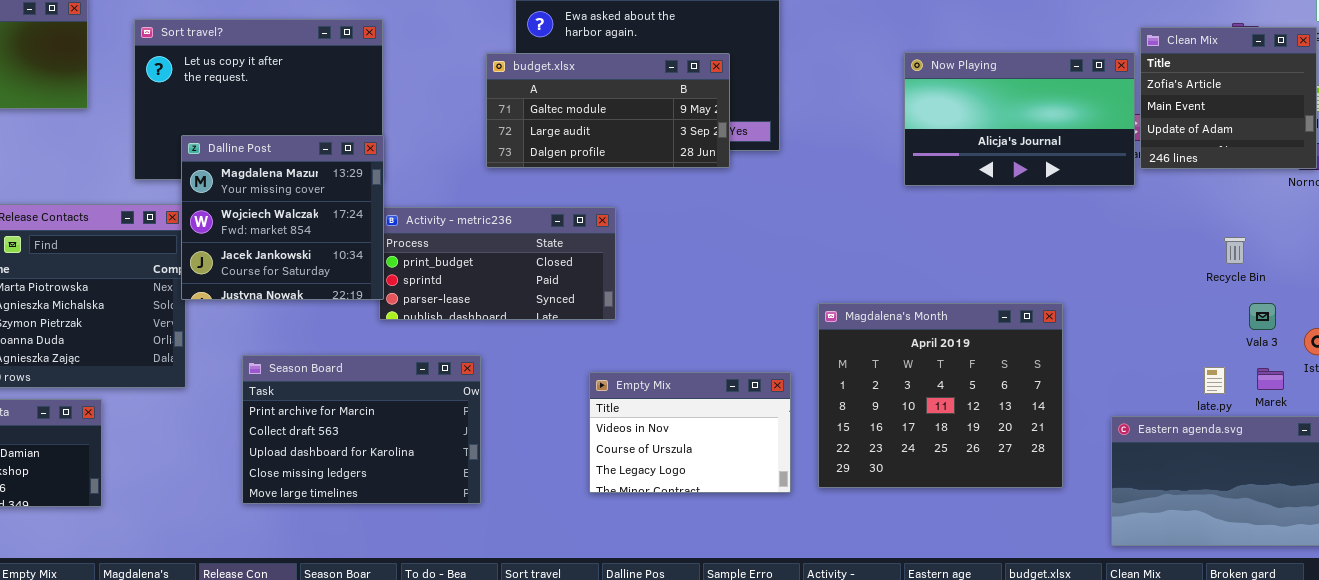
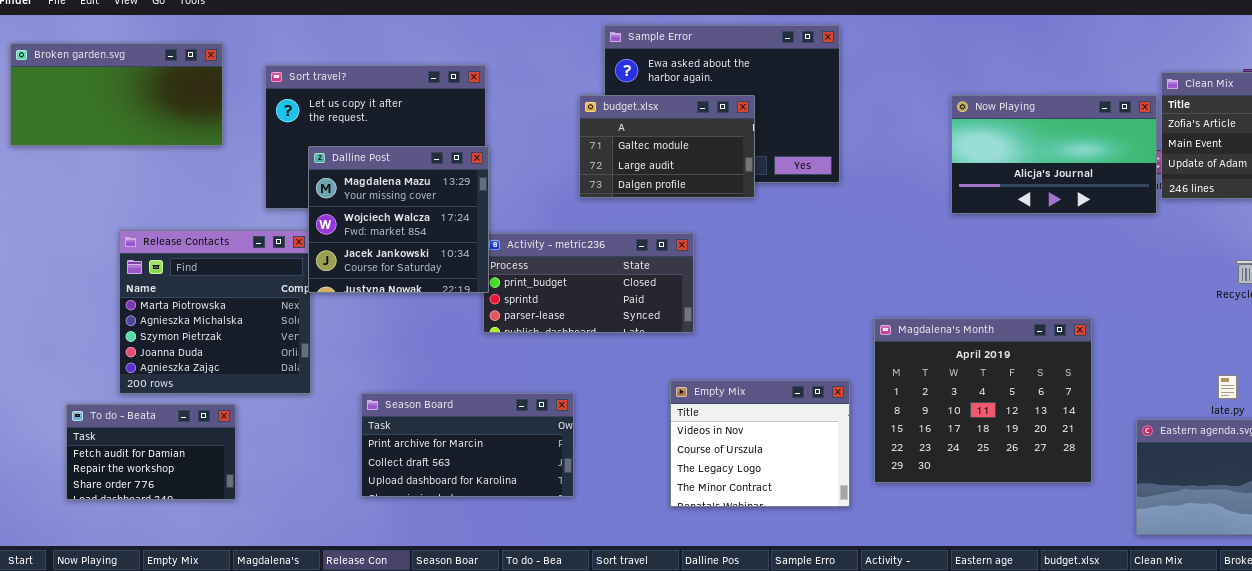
budget.xlsx: [486,53,730,168] -> [579,95,755,198], resized
Dalline Post: [181,135,384,300] -> [308,146,489,293], moved
Season Board: [242,355,481,504] -> [361,393,574,497], resized
Empty Mix: [589,372,791,493] -> [670,380,850,507], resized

